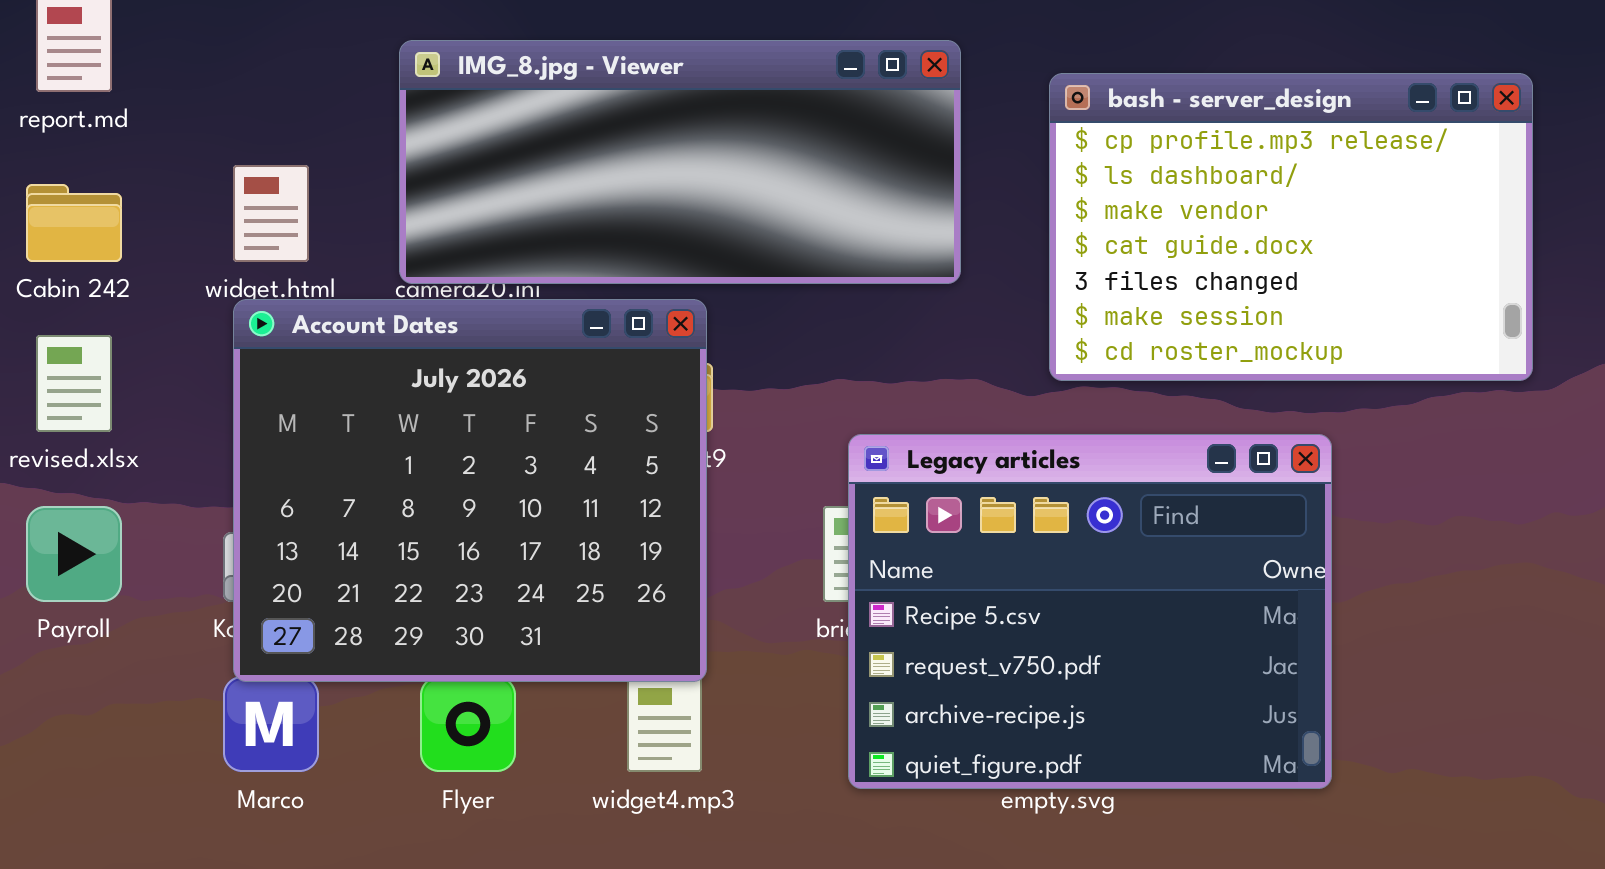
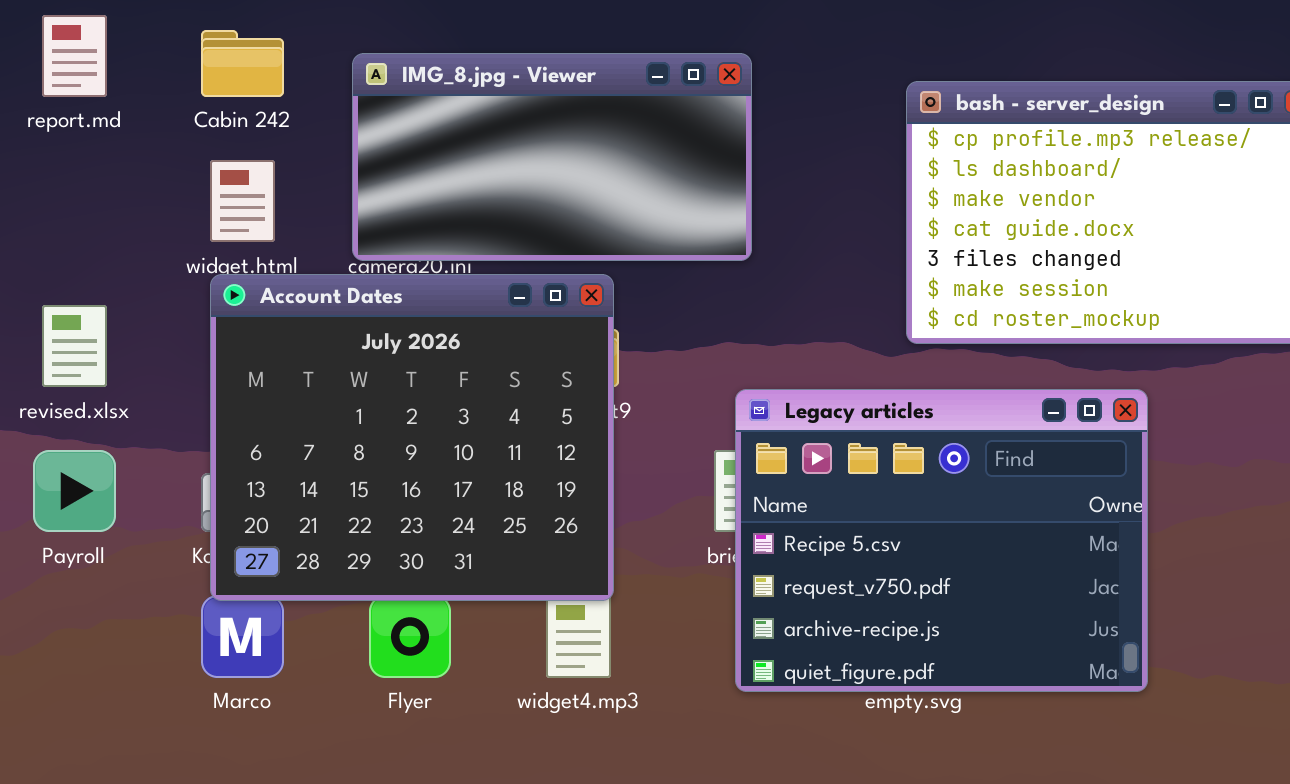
IMG_8.jpg - Viewer: [399,40,961,284] -> [352,53,752,261], resized
Cabin 242: [26,184,122,262] -> [201,30,284,97], moved

